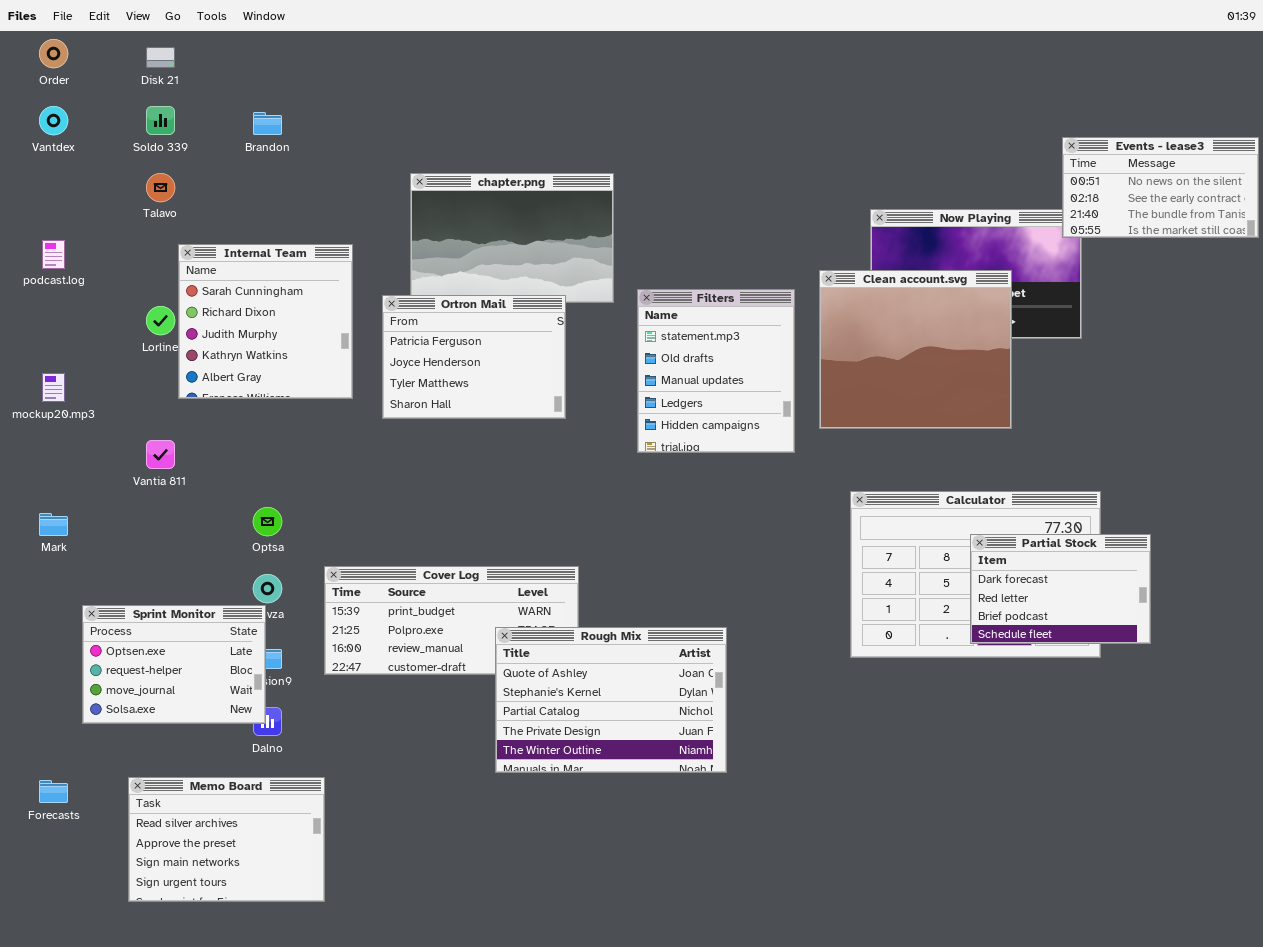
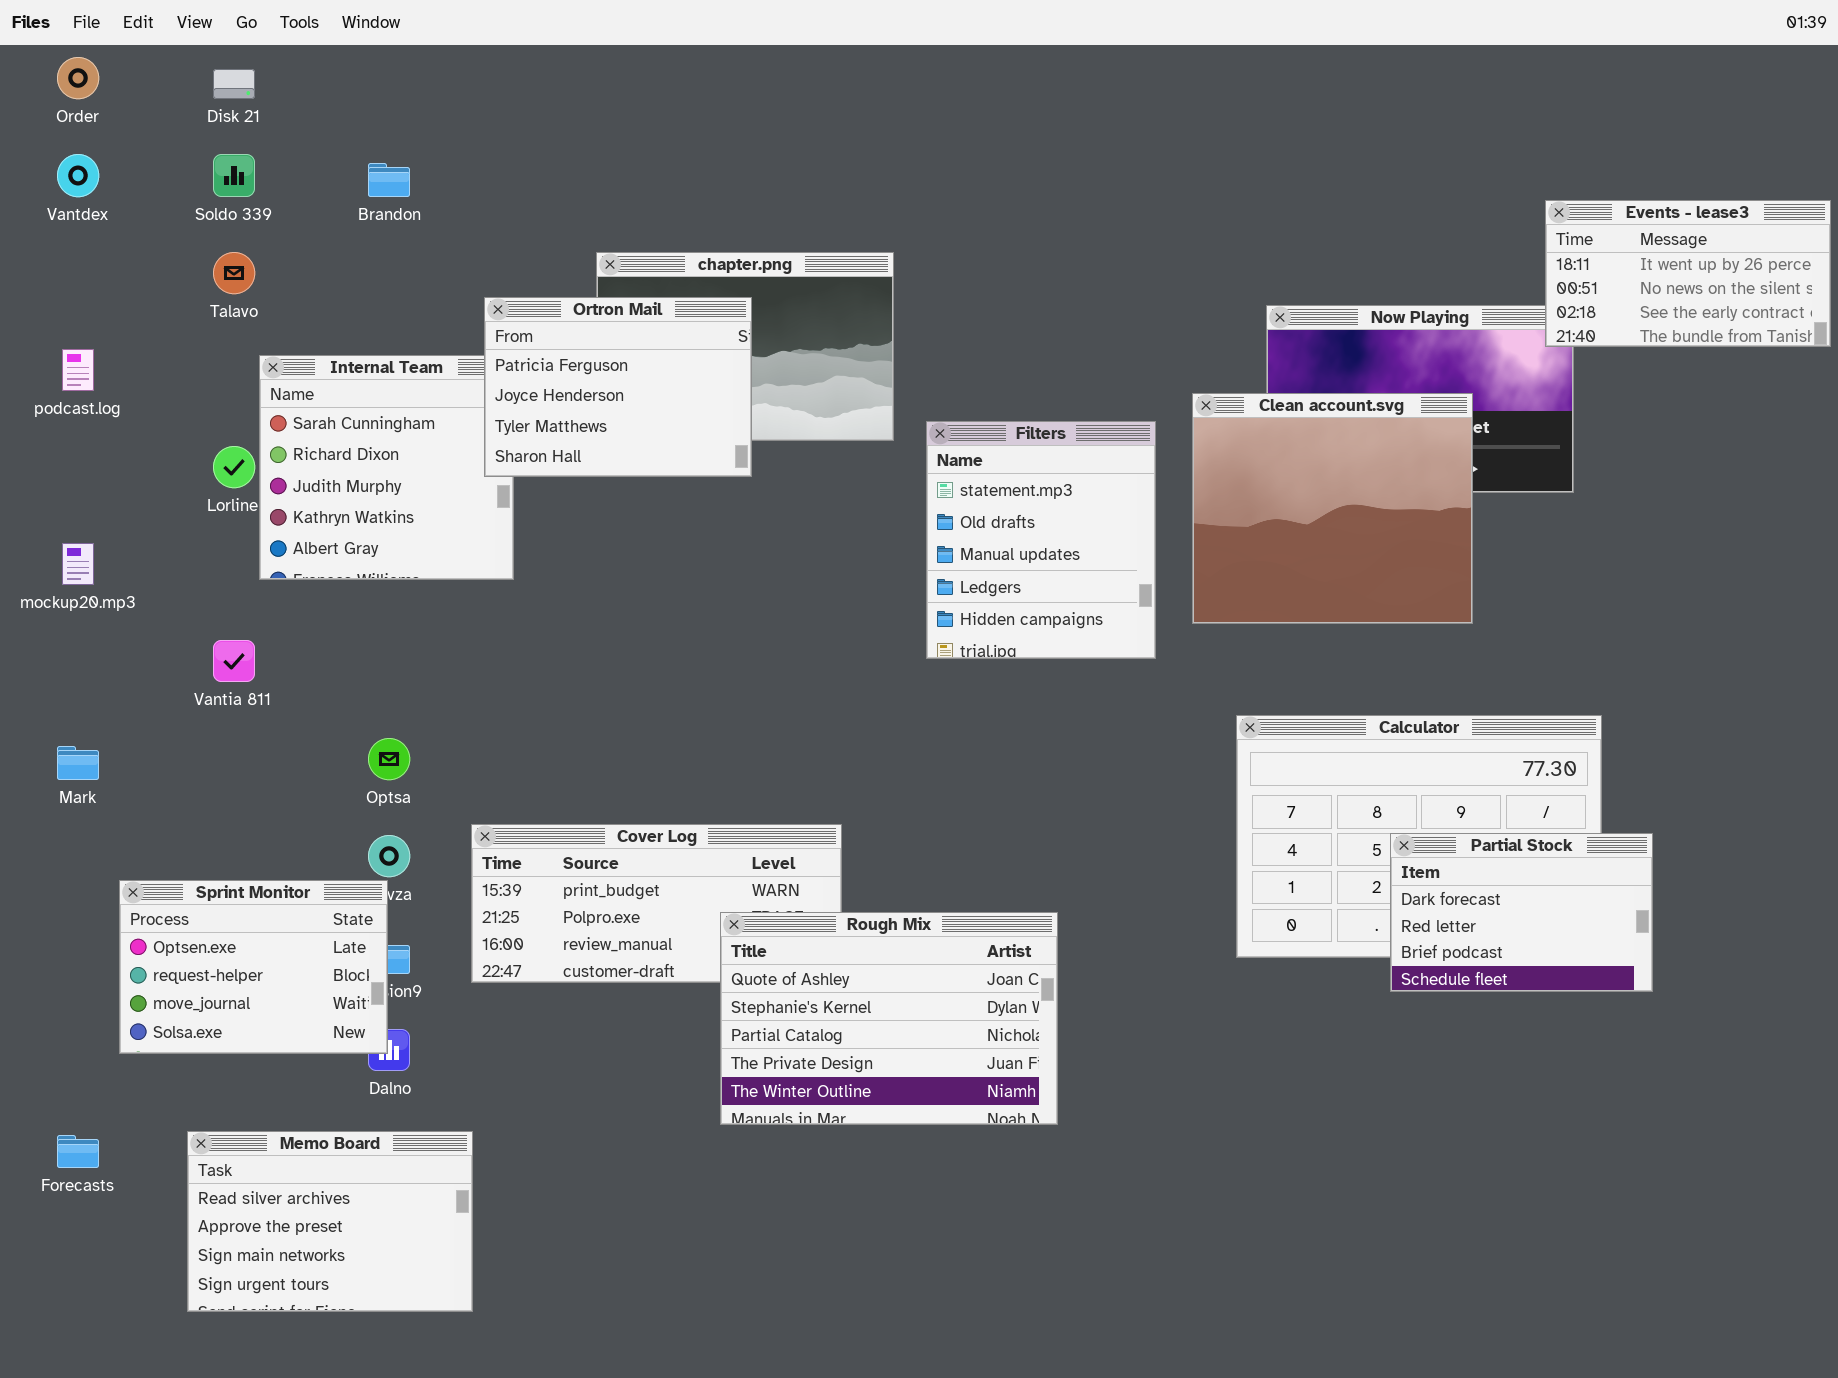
Events - lease3: [1062,137,1259,238] -> [1545,200,1831,347], scrolled up 1 row
Ortron Mail: [382,295,566,419] -> [484,297,752,477], moved
Partial Stock: [970,534,1151,644] -> [1390,833,1653,992], moved

